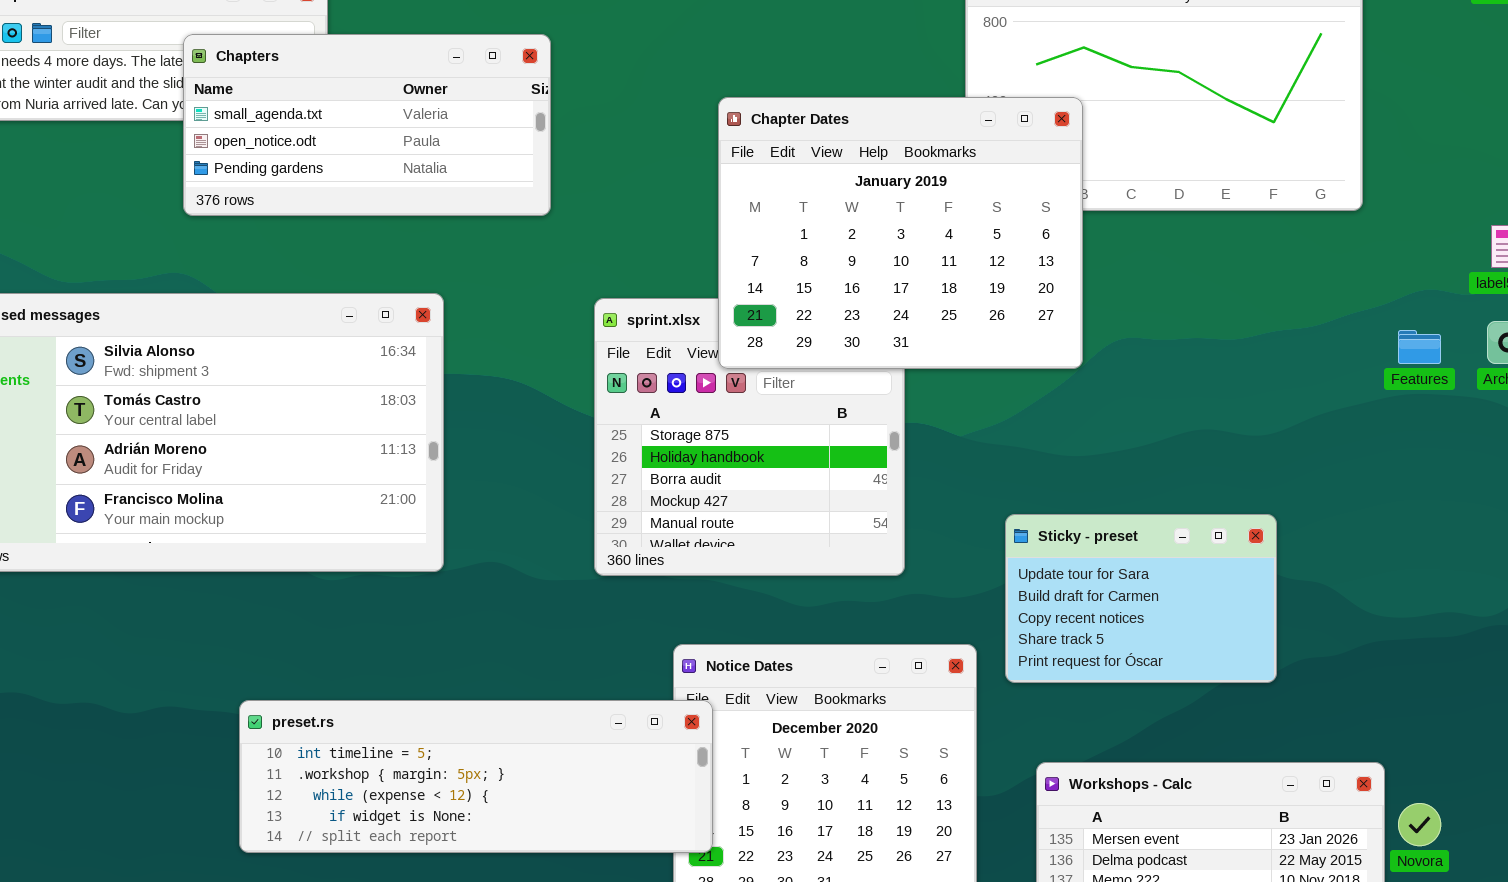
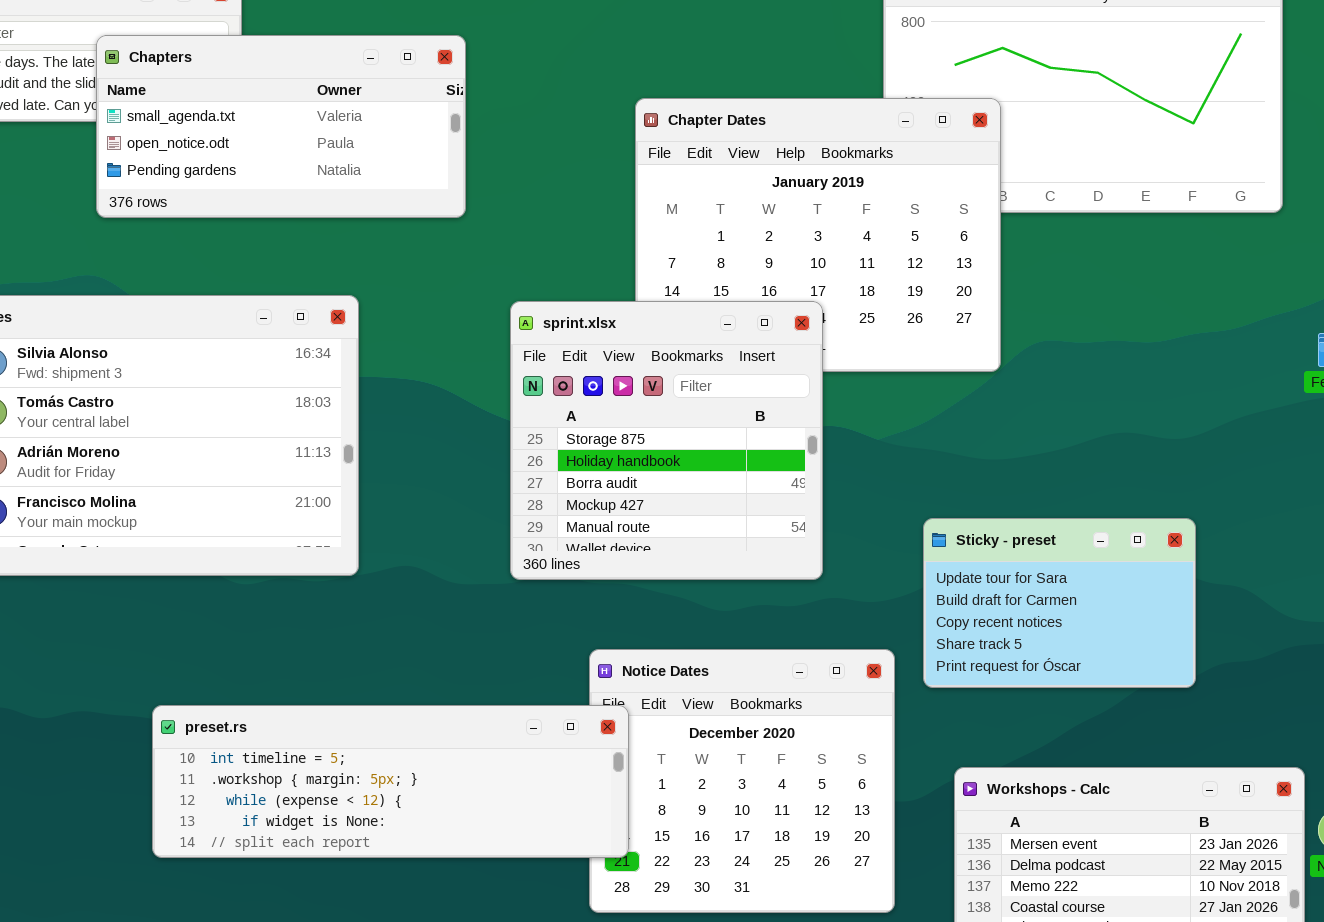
sprint.xlsx: [594,298,905,576] -> [510,301,823,580], raised

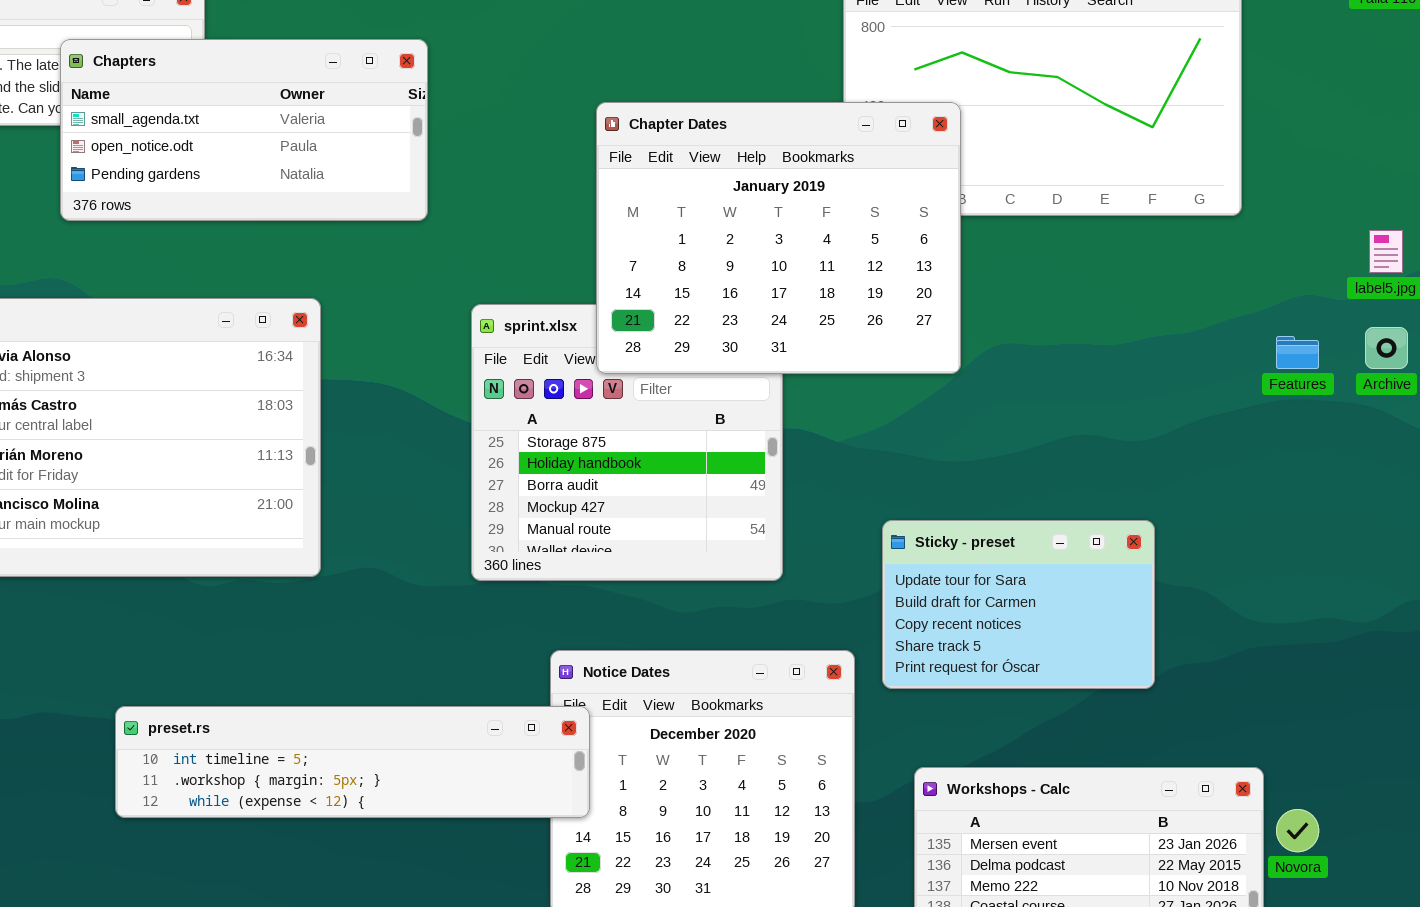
Chapter Dates: [635,98,1001,372] -> [596,102,961,374], raised
preset.rs: [152,705,629,858] -> [115,706,590,818], resized

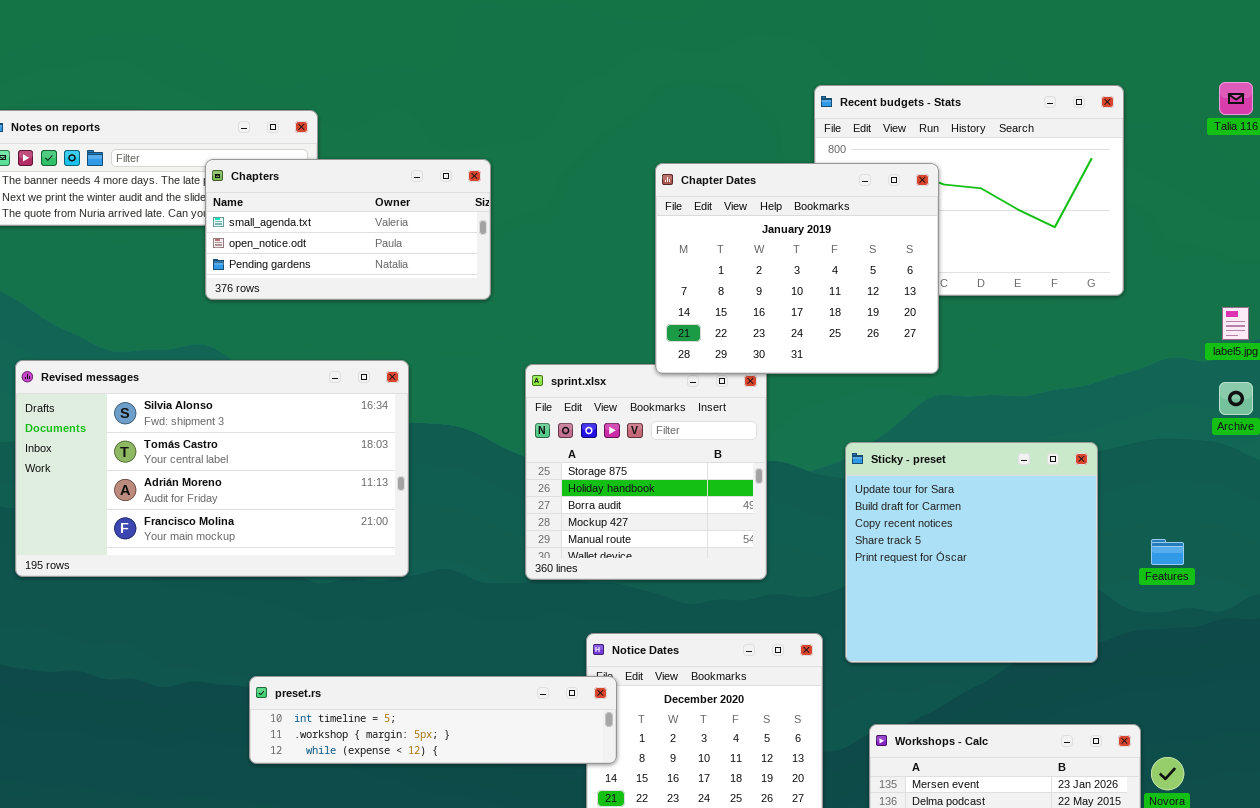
Chapter Dates: [596,102,961,374] -> [655,163,939,374], moved
Features: [1276,336,1319,369] -> [1151,539,1184,565], moved
Sticky - preset: [882,520,1155,689] -> [845,442,1098,663], resized

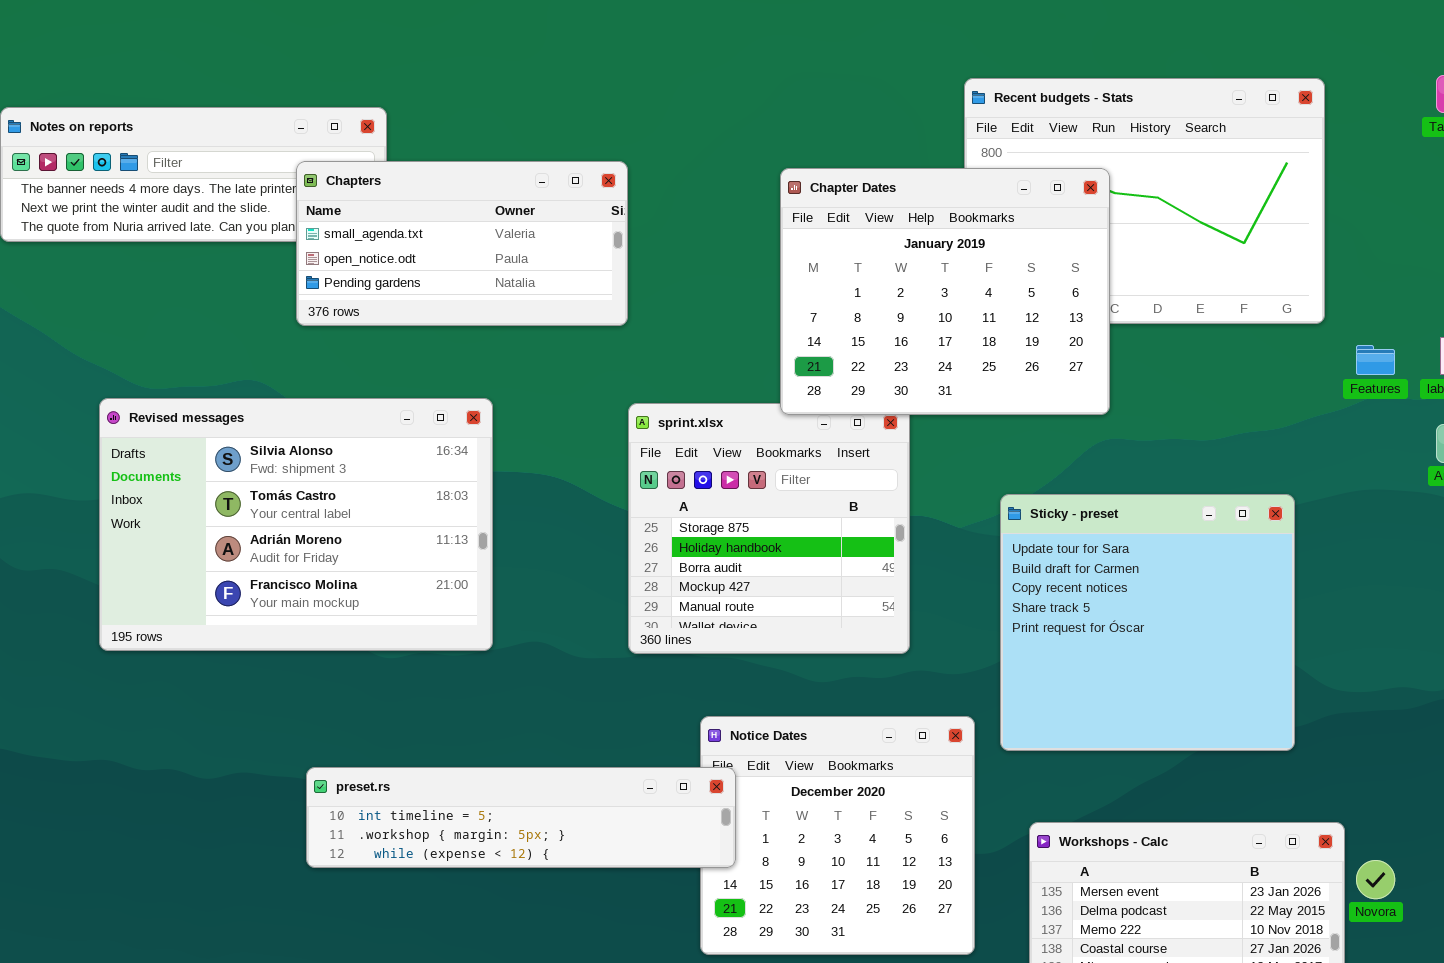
Chapters: [205,159,491,300] -> [296,161,628,326], moved
Revised messages: [15,360,409,577] -> [99,398,493,651], resized
Features: [1151,539,1184,565] -> [1356,345,1395,375], moved

